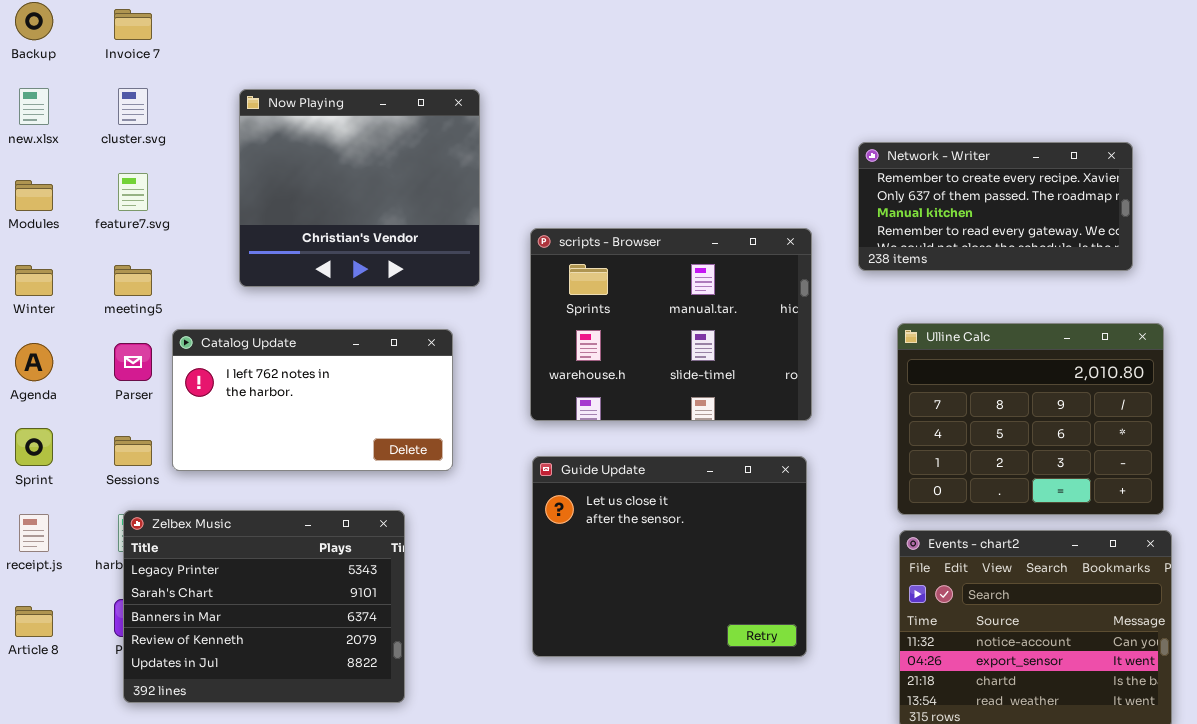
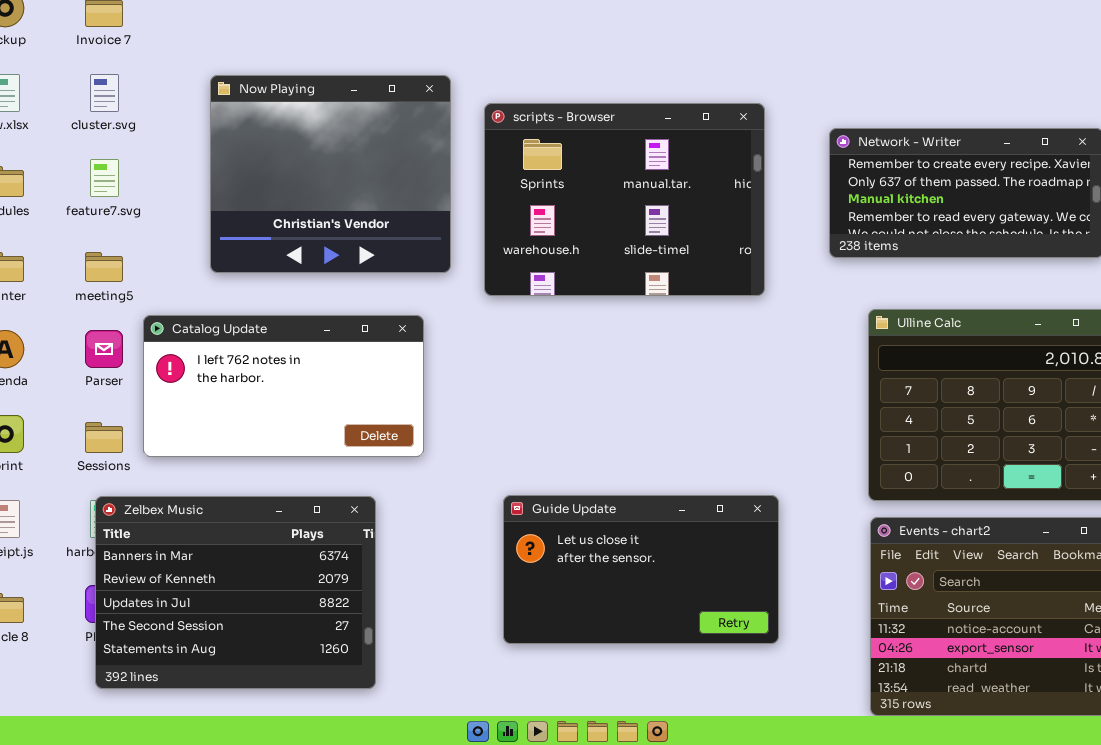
scripts - Browser: [530,228,812,421] -> [484,103,765,296], moved
Guide Update: [532,456,807,657] -> [503,495,779,644], resized
Zelbex Music: [123,510,405,703] -> [95,496,376,689], scrolled down 2 rows

